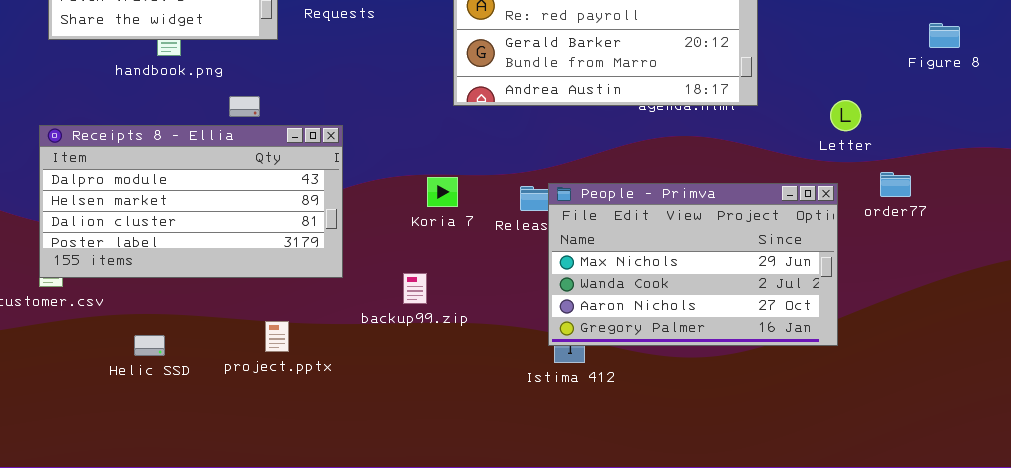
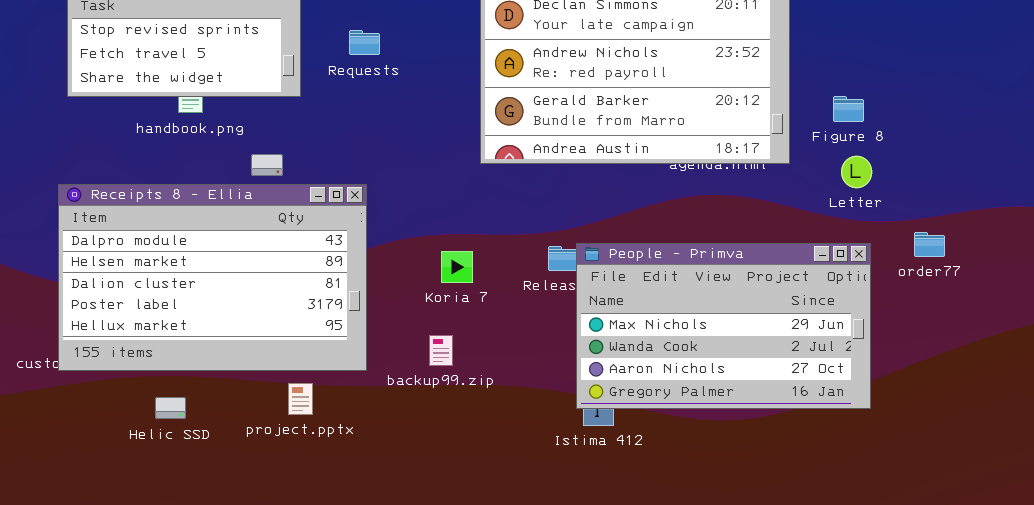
Figure 8: [929,23,960,48] -> [833,96,864,122], moved
Letter: [830,100,861,131] -> [841,156,872,188], moved
Receipts 8 - Ellia: [39,125,343,278] -> [58,184,367,371], resized
Koria 7: [427,177,458,207] -> [441,251,473,283], moved

